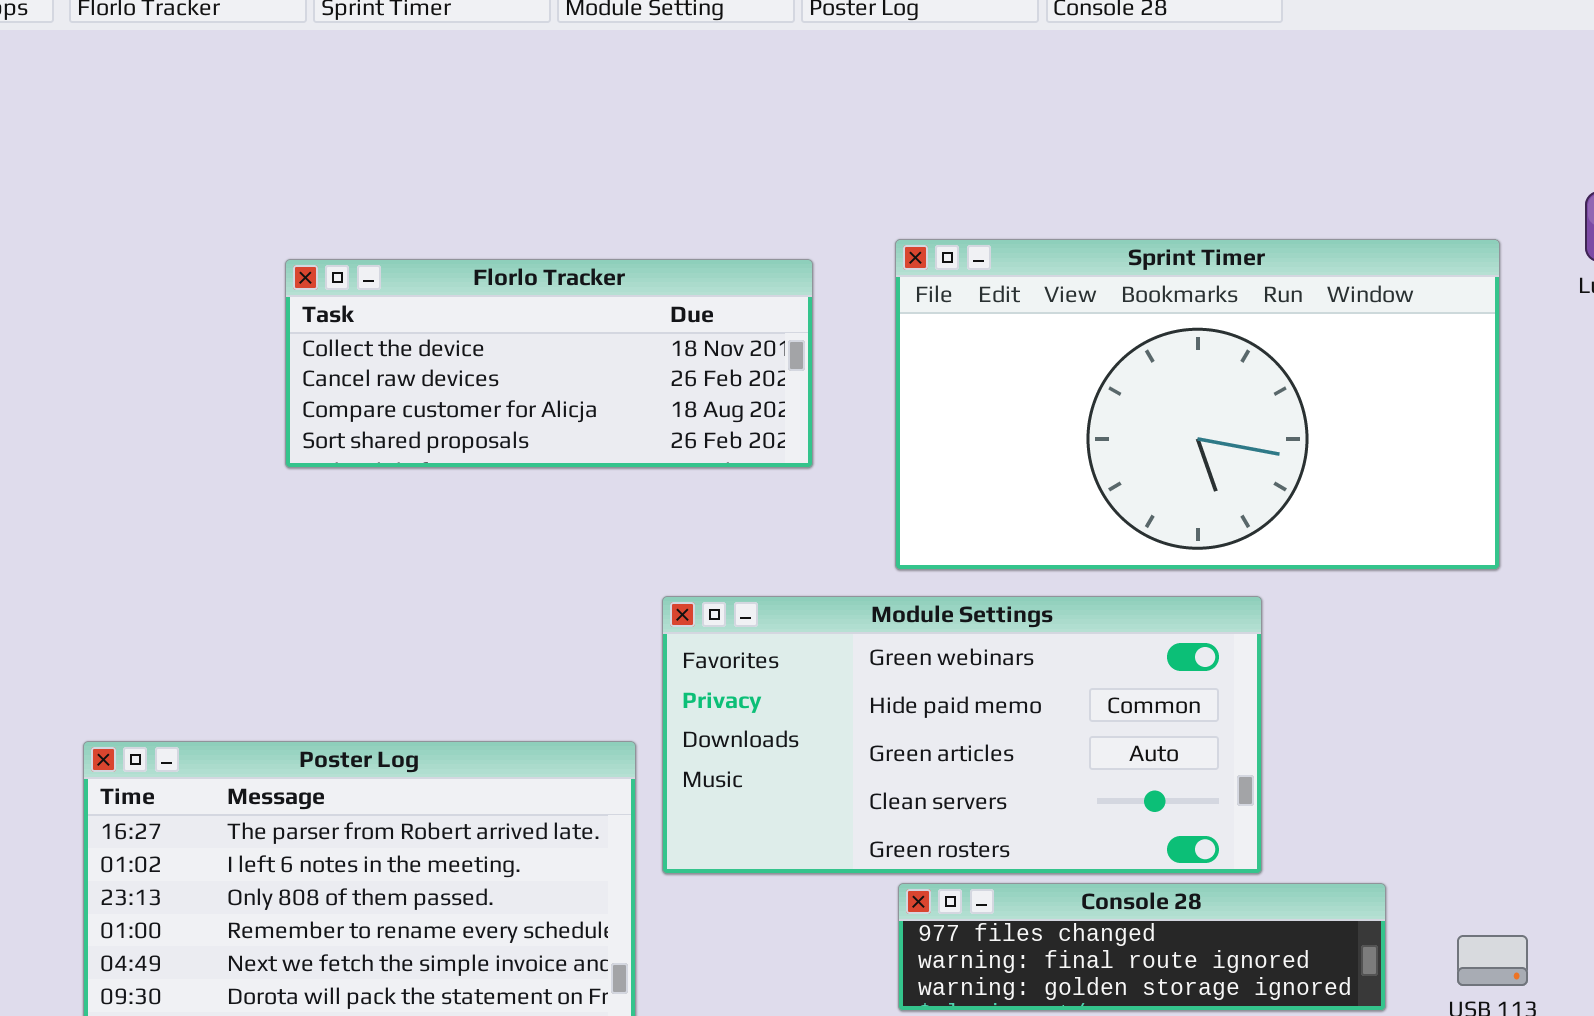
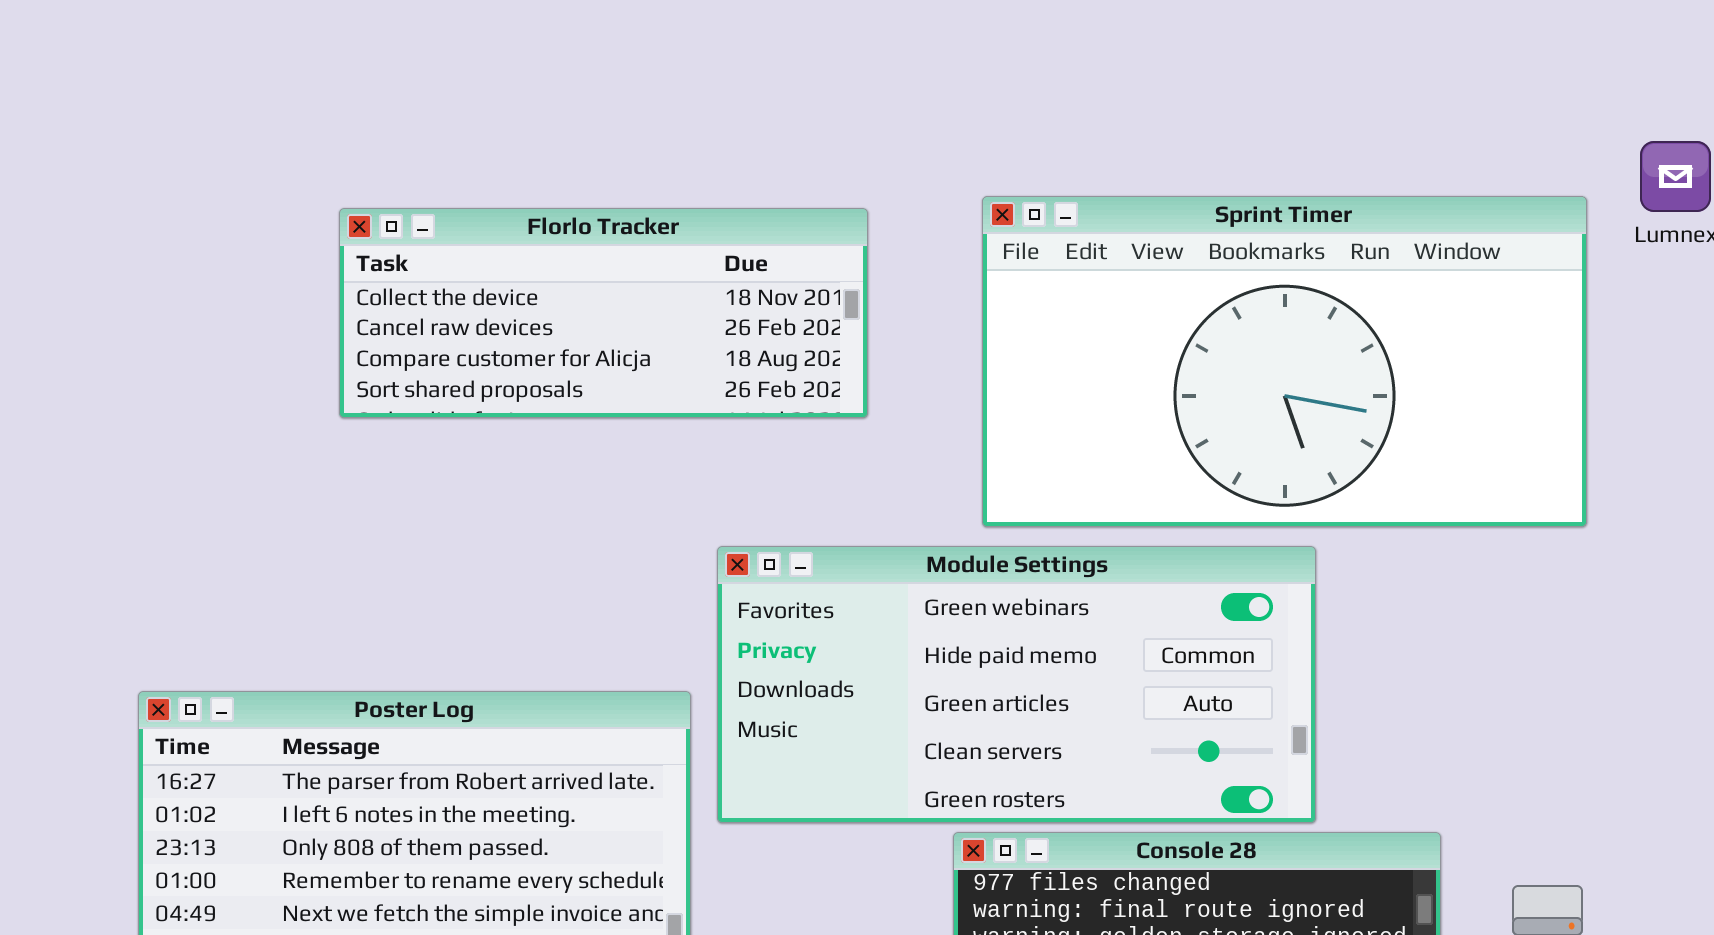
Sprint Timer: [895,239,1500,570] -> [982,196,1587,527], moved

